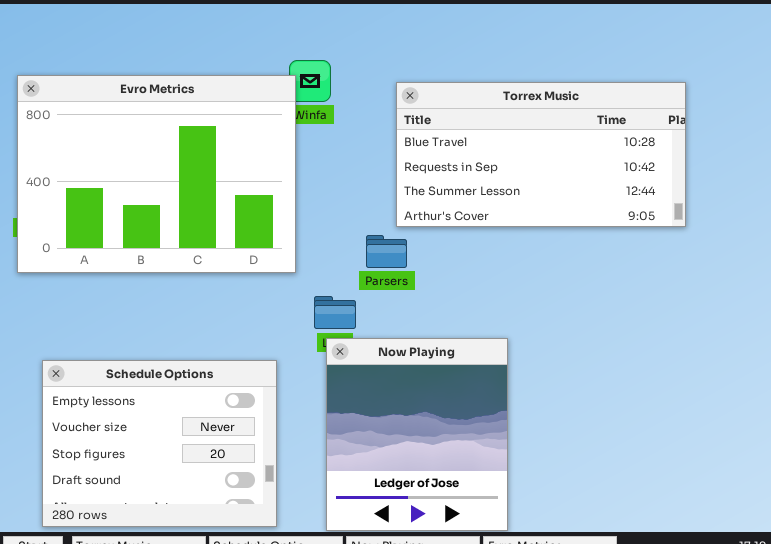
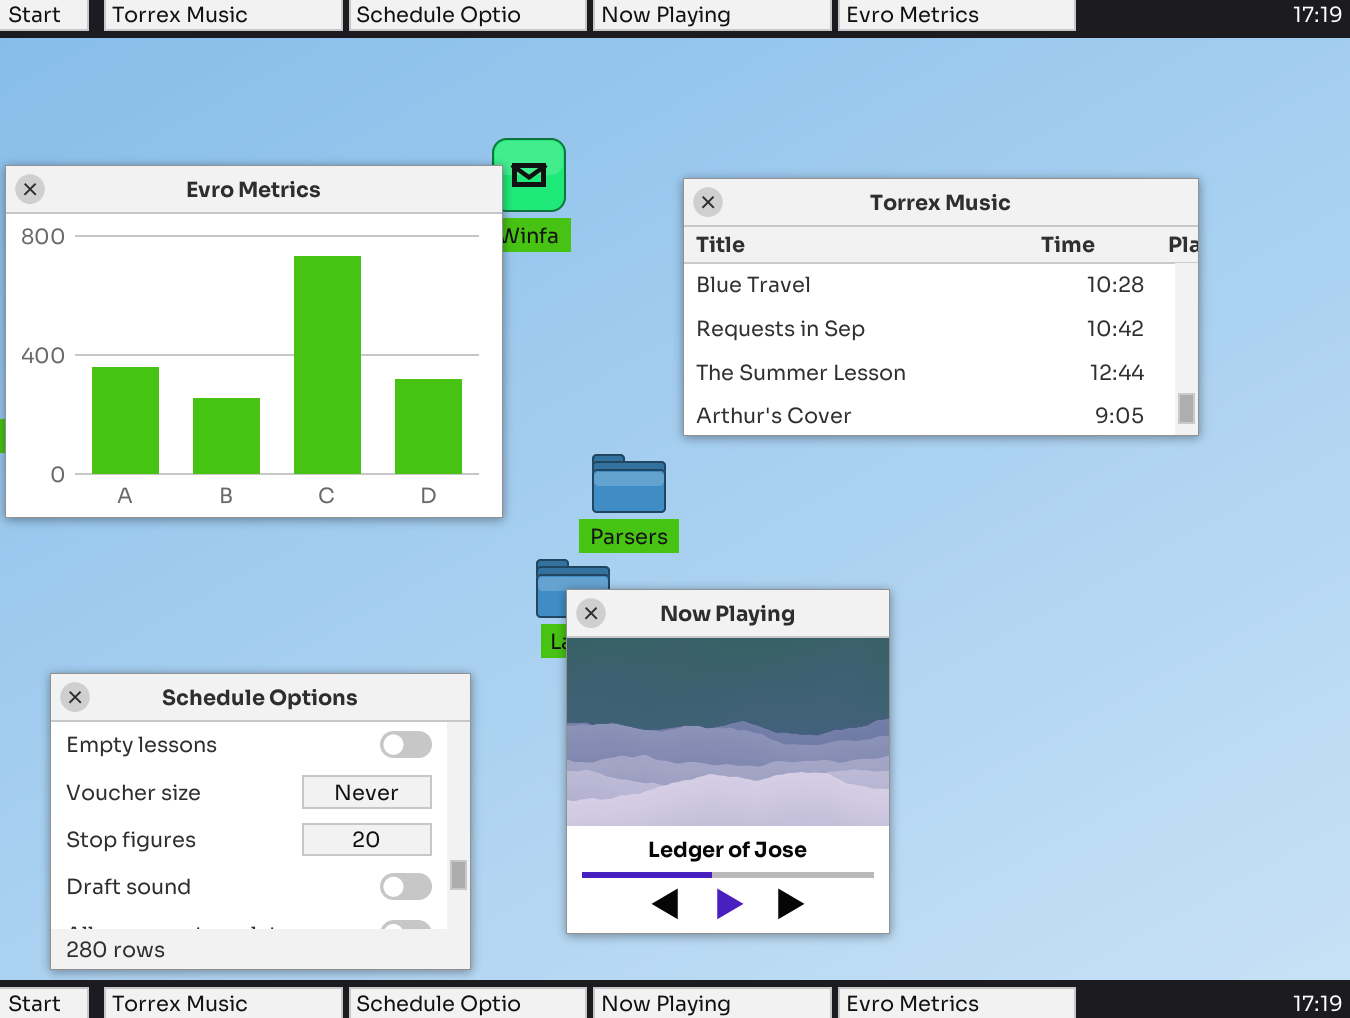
Parsers: [366,235,407,268] -> [592,454,666,513], moved
Now Playing: [326,338,508,531] -> [566,589,890,934], moved

